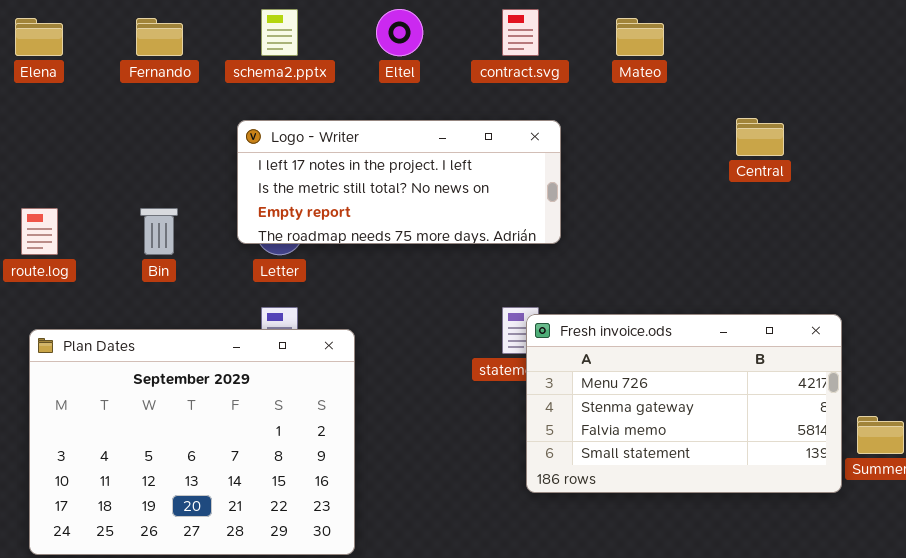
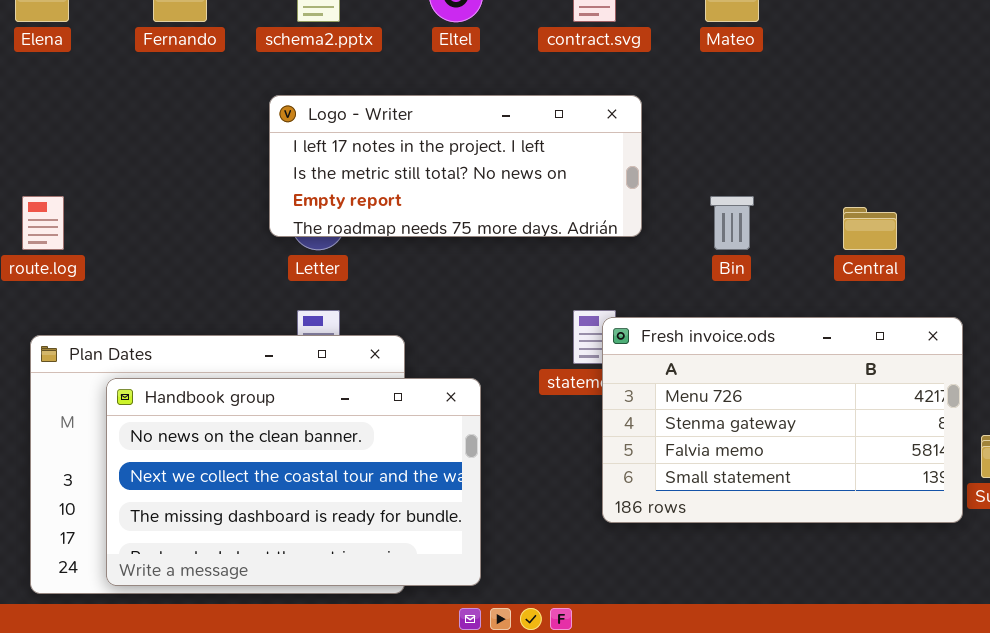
Central: [736,118,784,156] -> [843,207,897,250], moved
Bin: [140,208,178,255] -> [710,196,754,250], moved
Handbook group: none -> [106,378,481,586], opened

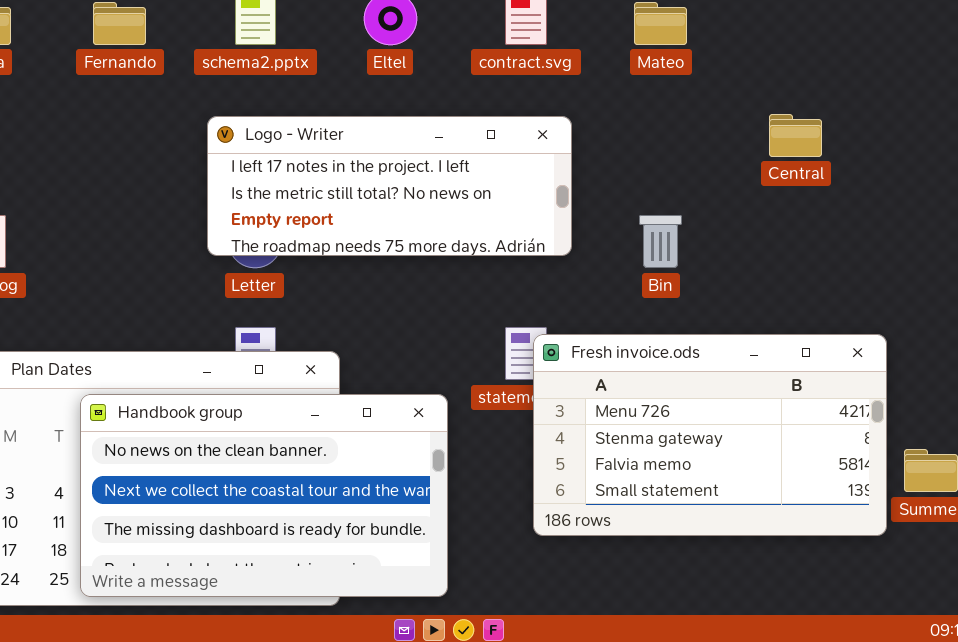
Central: [843,207,897,250] -> [769,114,822,157], moved
Handbook group: [106,378,481,586] -> [80,394,448,597], moved

